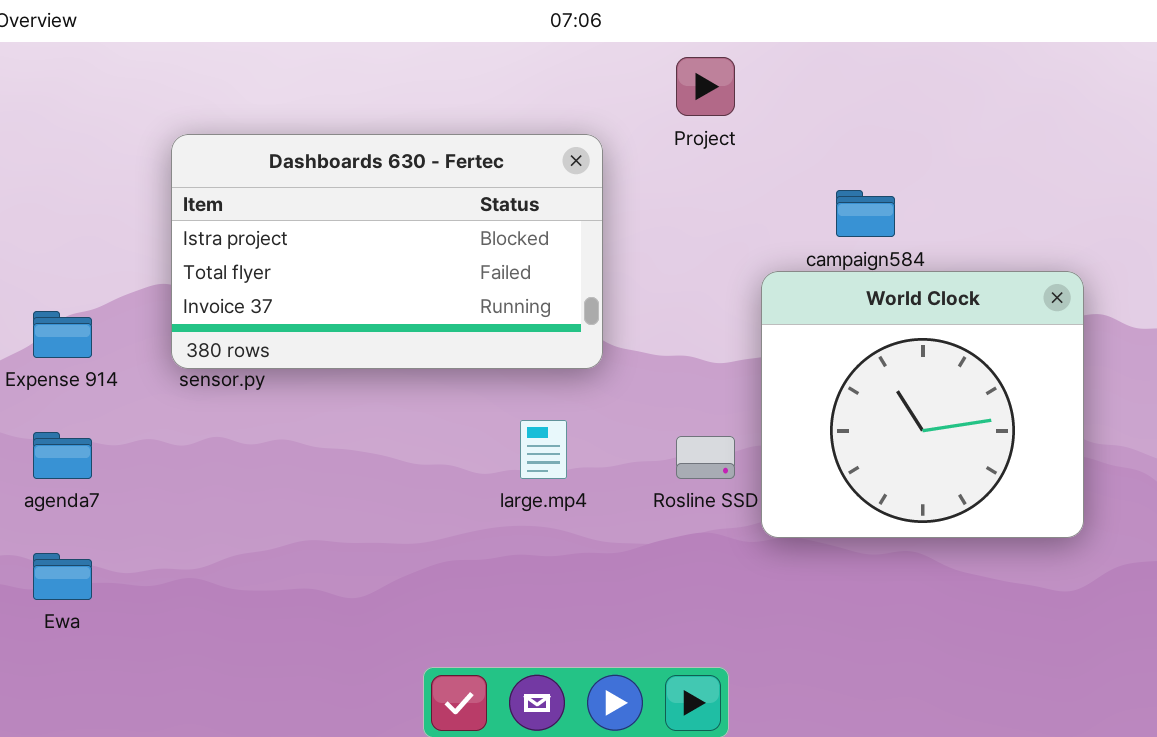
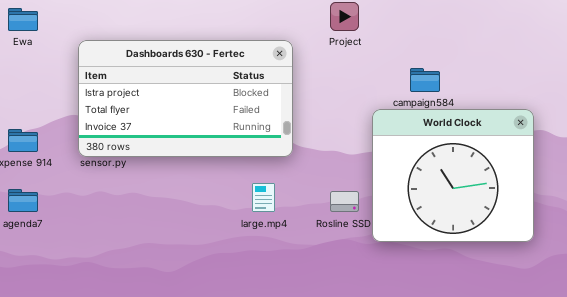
Ewa: [33,553,92,600] -> [8,8,38,31], moved

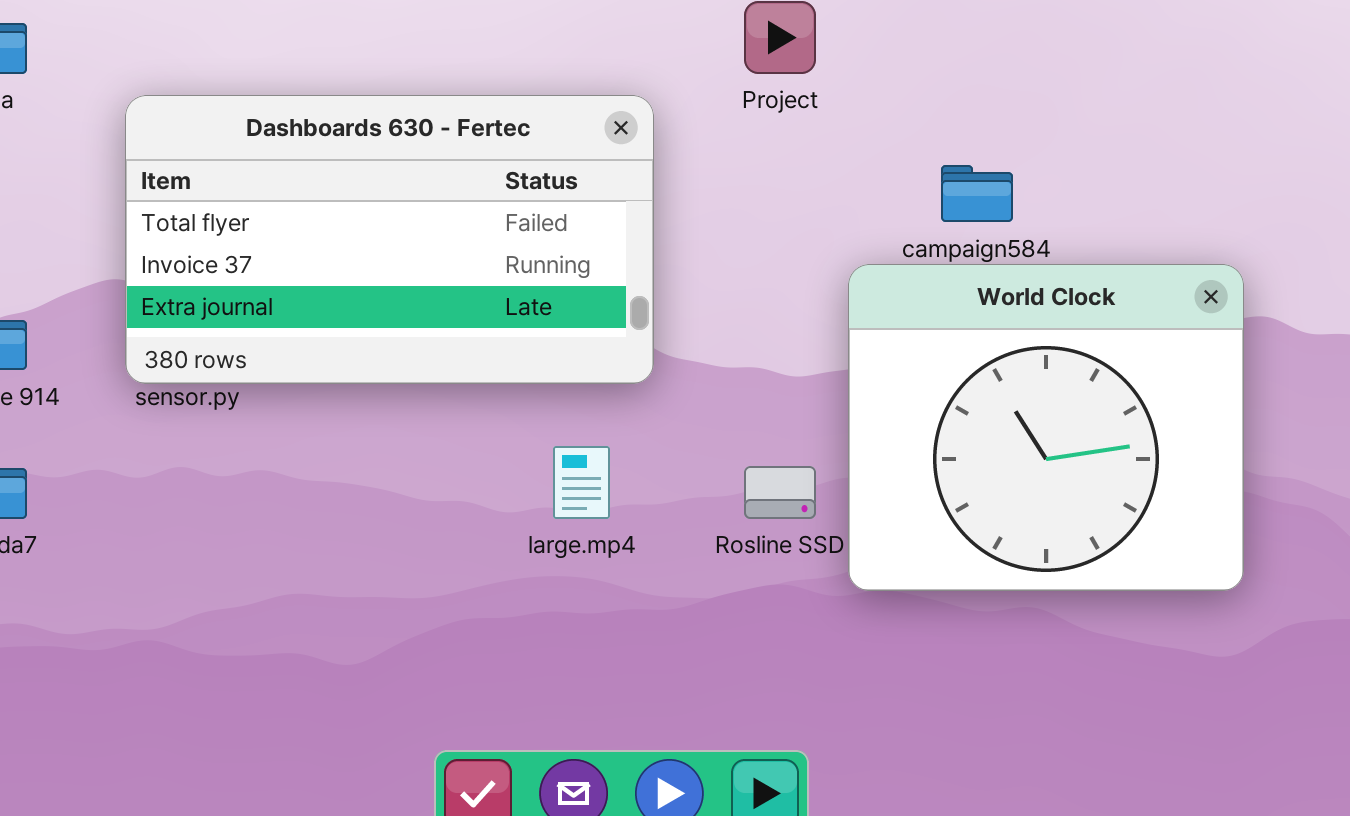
Dashboards 630 - Fertec: [78,40,293,157] -> [125,95,654,384], scrolled down 1 row

